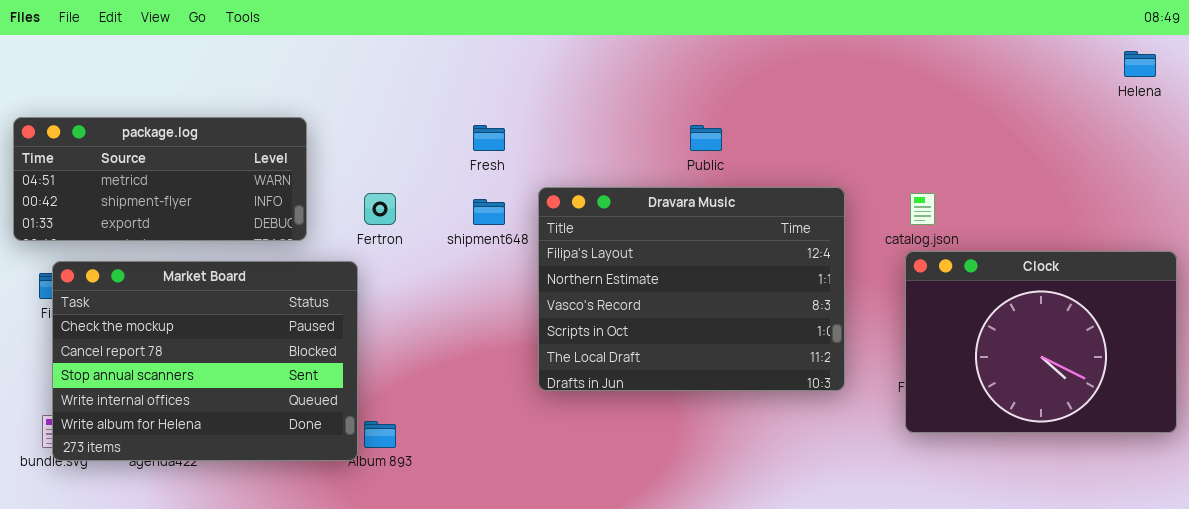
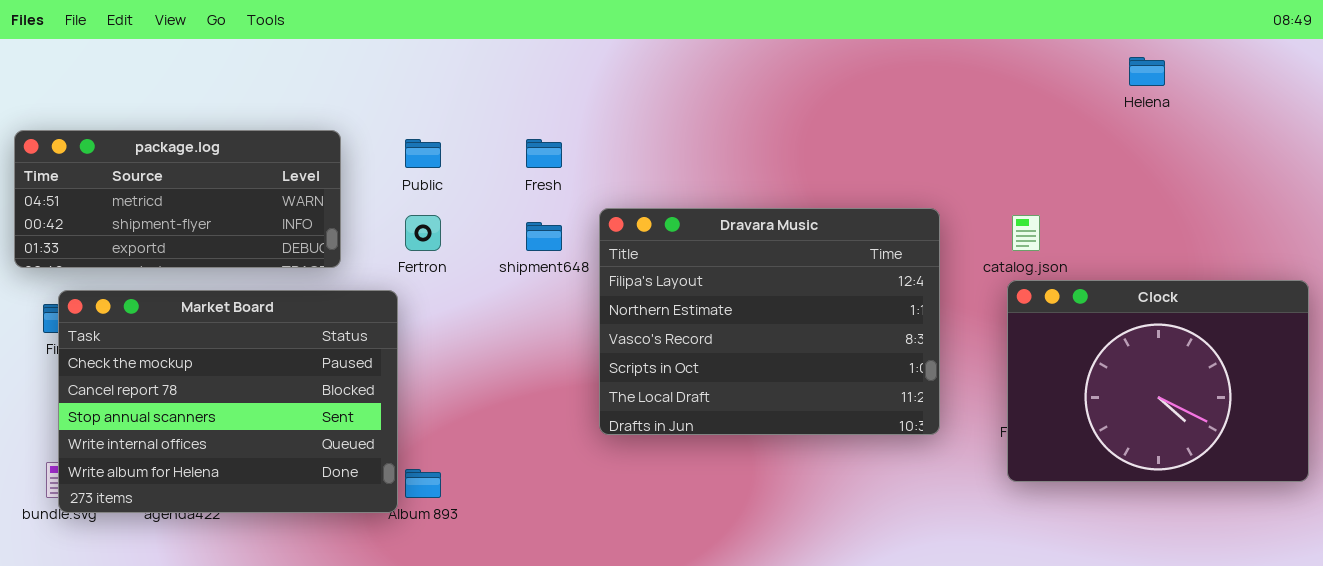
Helena: [1124,51,1156,77] -> [1129,57,1165,86], moved
Public: [690,125,722,151] -> [405,139,441,168], moved

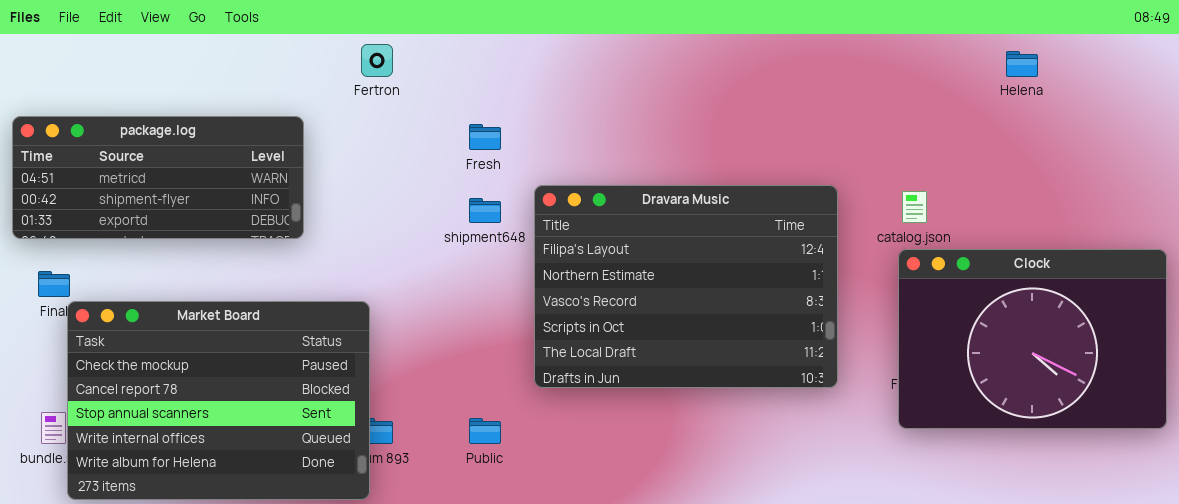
Public: [405,139,441,168] -> [469,418,501,444], moved
Fertron: [405,215,441,251] -> [361,44,393,77], moved
Market Board: [58,290,398,513] -> [67,301,370,500], moved

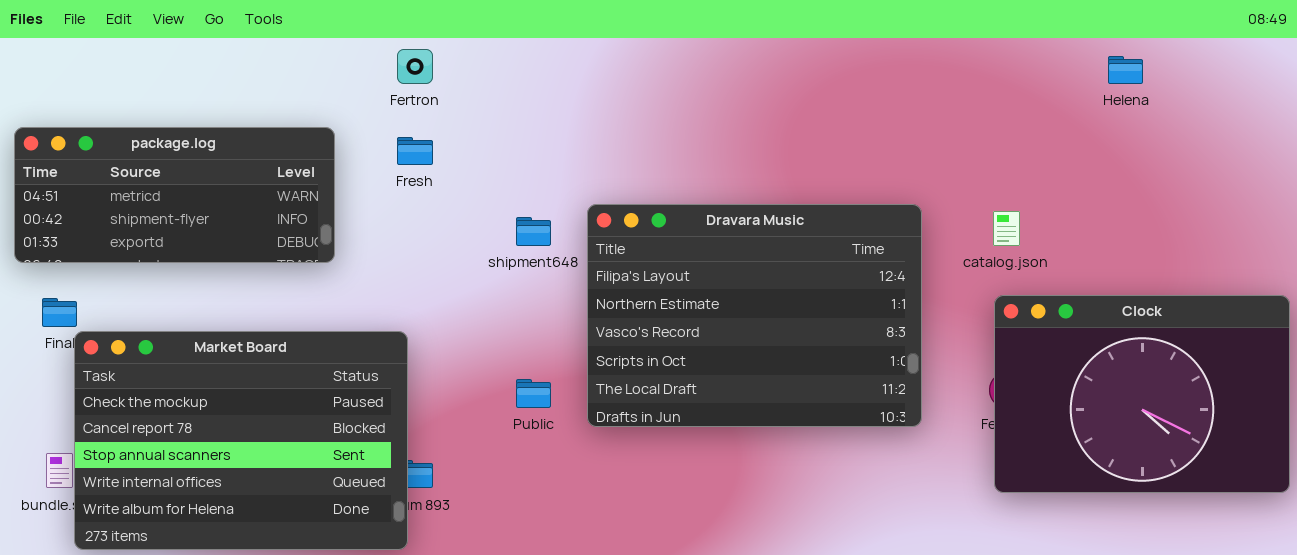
Fresh: [469,124,501,150] -> [397,137,433,165], moved
Clock: [898,249,1167,429] -> [994,295,1290,493], moved
Public: [469,418,501,444] -> [516,379,551,408], moved

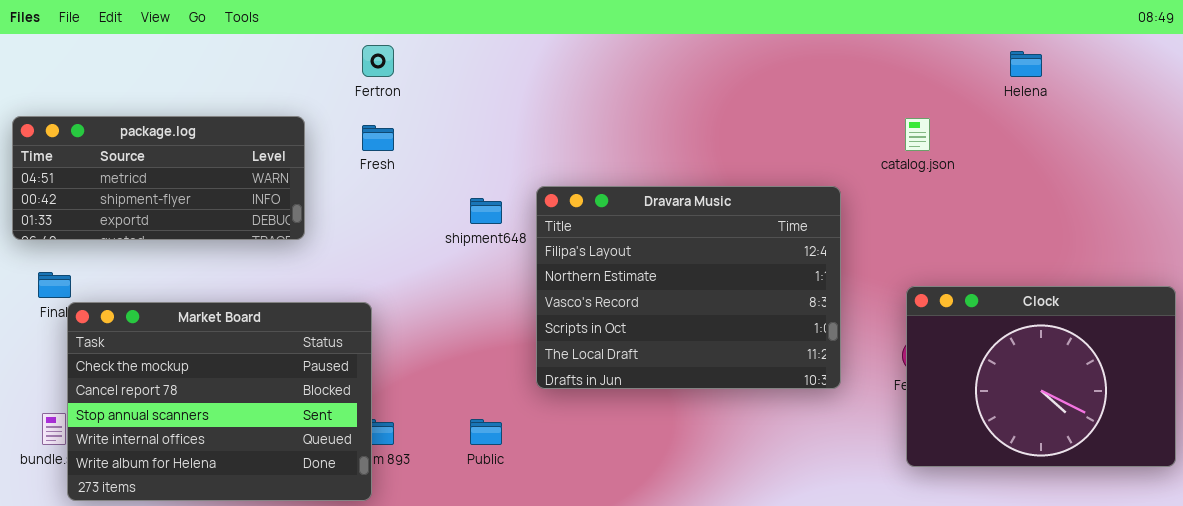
catalog.json: [993,211,1020,246] -> [905,118,930,151], moved
Clock: [994,295,1290,493] -> [906,286,1176,467], moved
Public: [516,379,551,408] -> [470,419,502,445], moved

